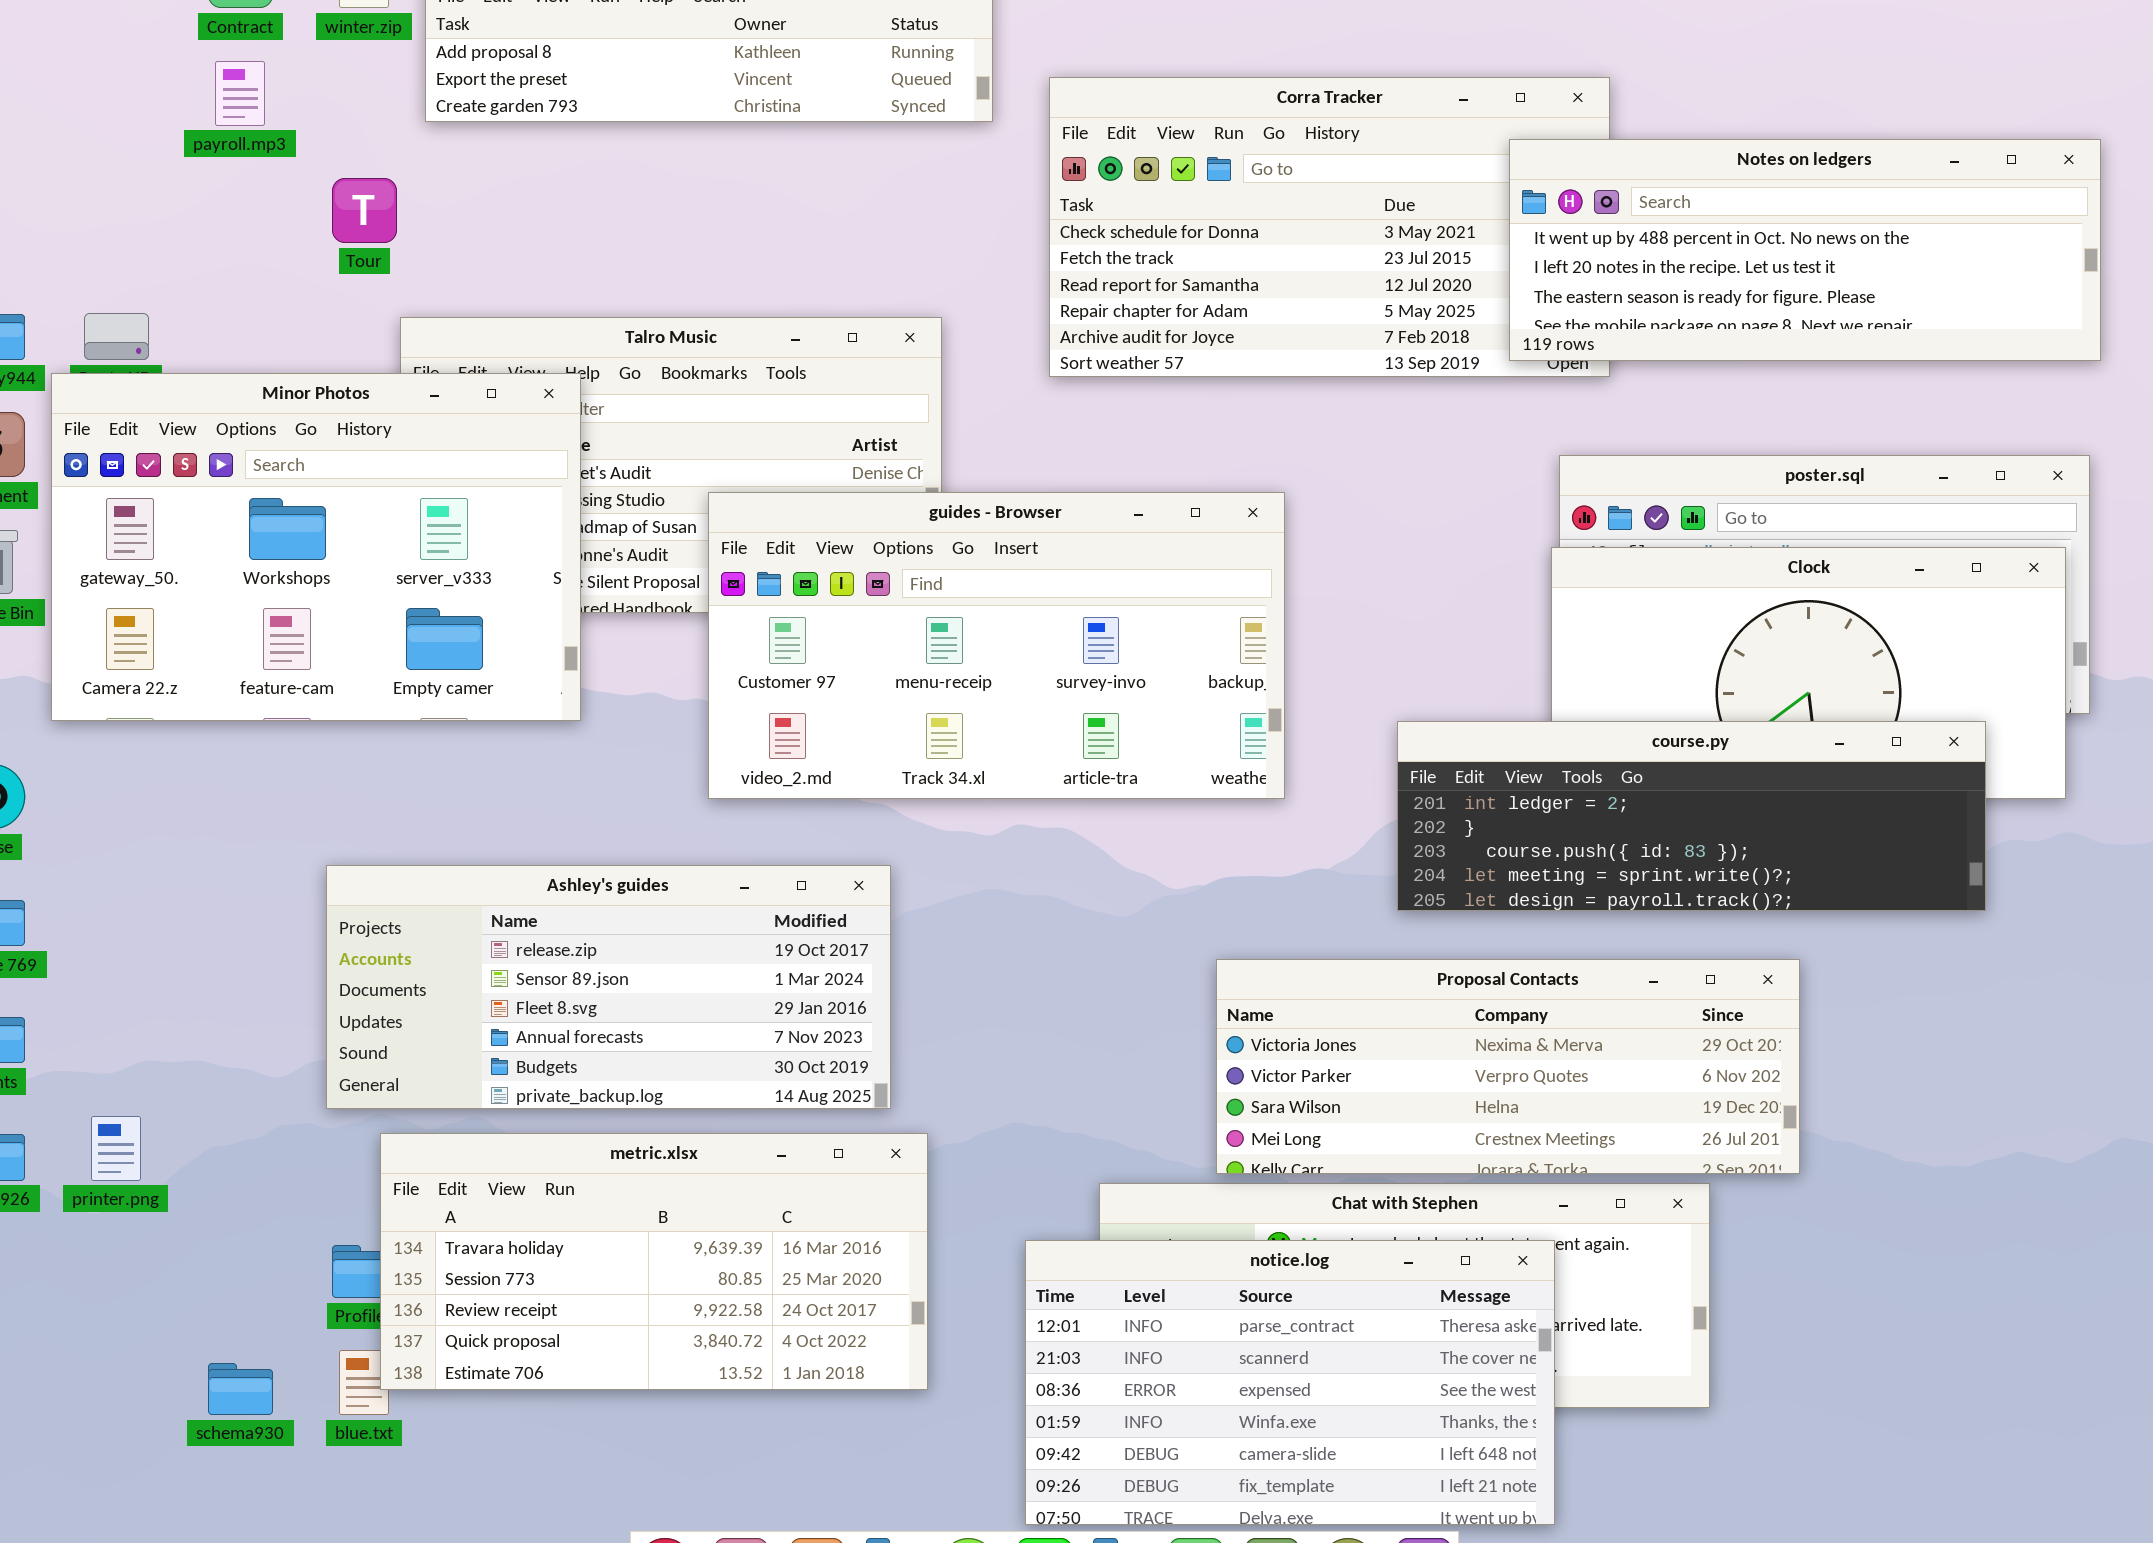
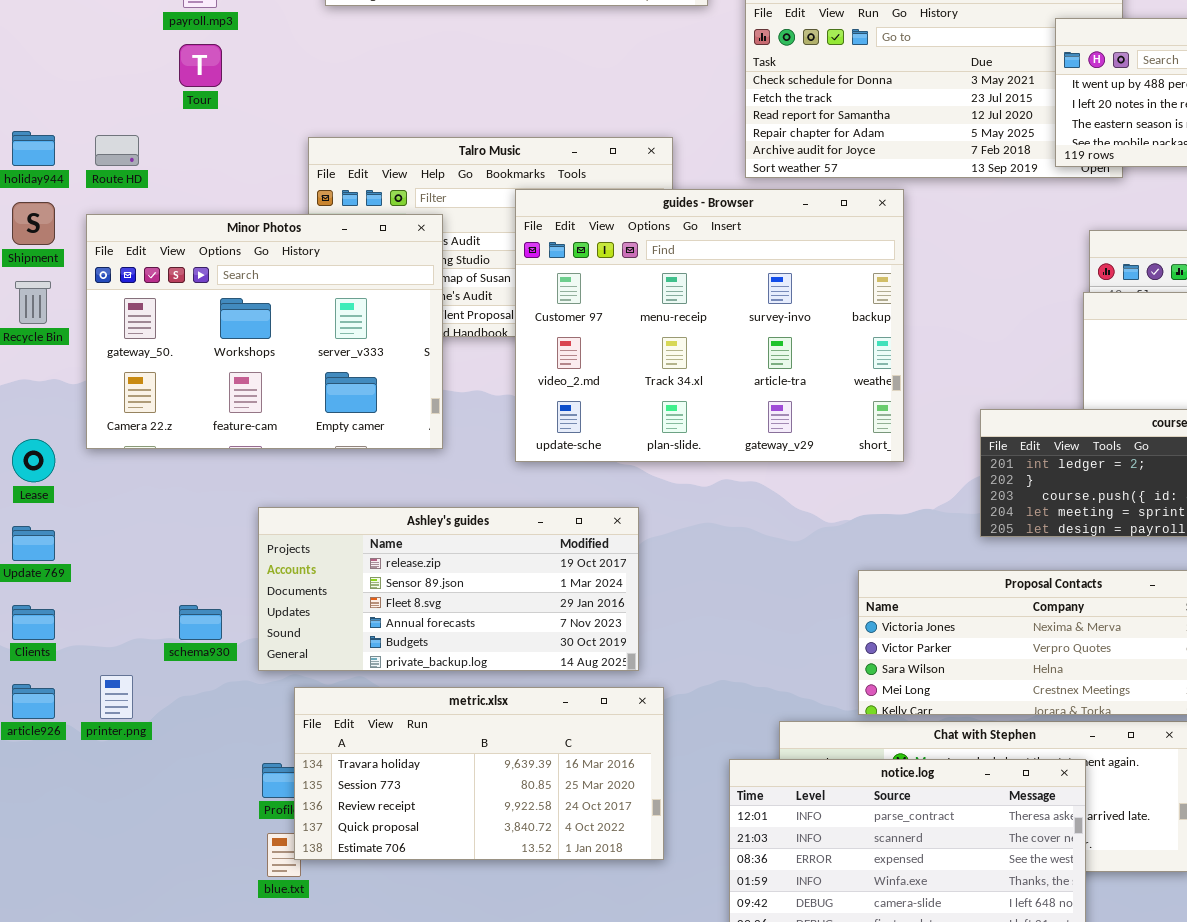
Tour: [332,178,397,243] -> [179,44,222,87], moved
Minor Photos: [51,373,581,721] -> [86,214,443,449], moved
guides - Browser: [708,492,1285,799] -> [515,189,904,462], resized
schema930: [208,1363,273,1415] -> [179,605,222,640], moved

